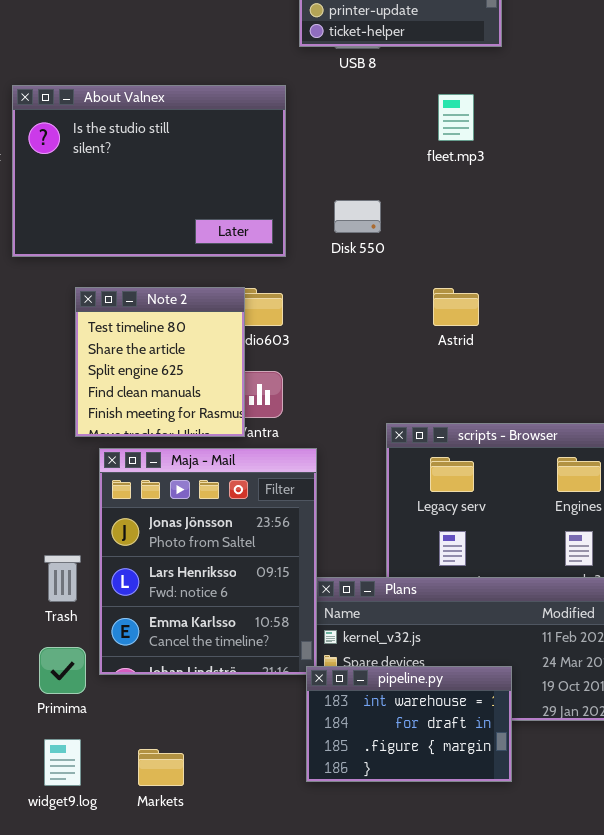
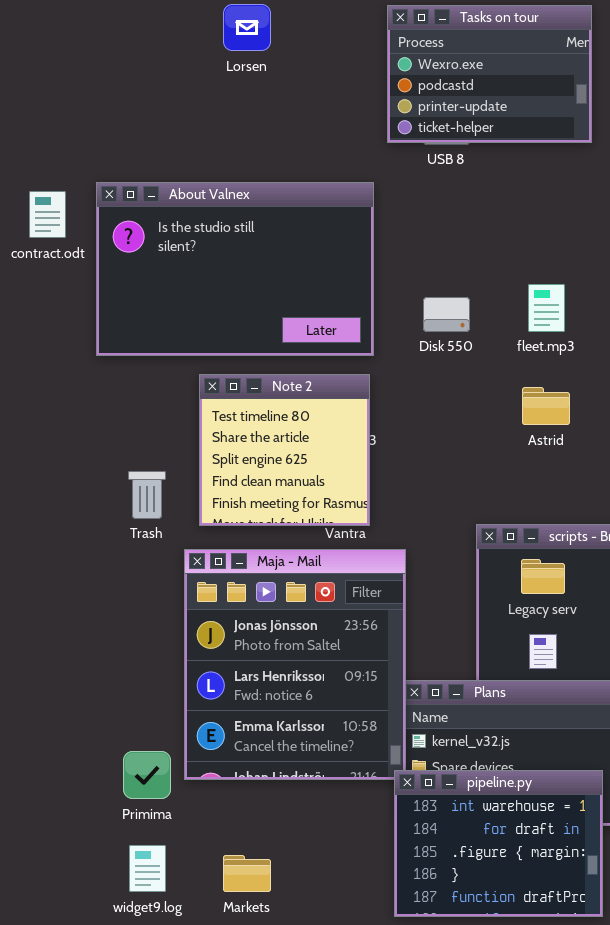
fleet.mp3: [438,94,474,141] -> [528,284,565,332], moved
Note 2: [75,287,245,437] -> [199,374,370,526], moved
Trash: [44,555,81,602] -> [128,471,166,519], moved
pipeline.py: [306,666,512,782] -> [394,770,603,917], resized

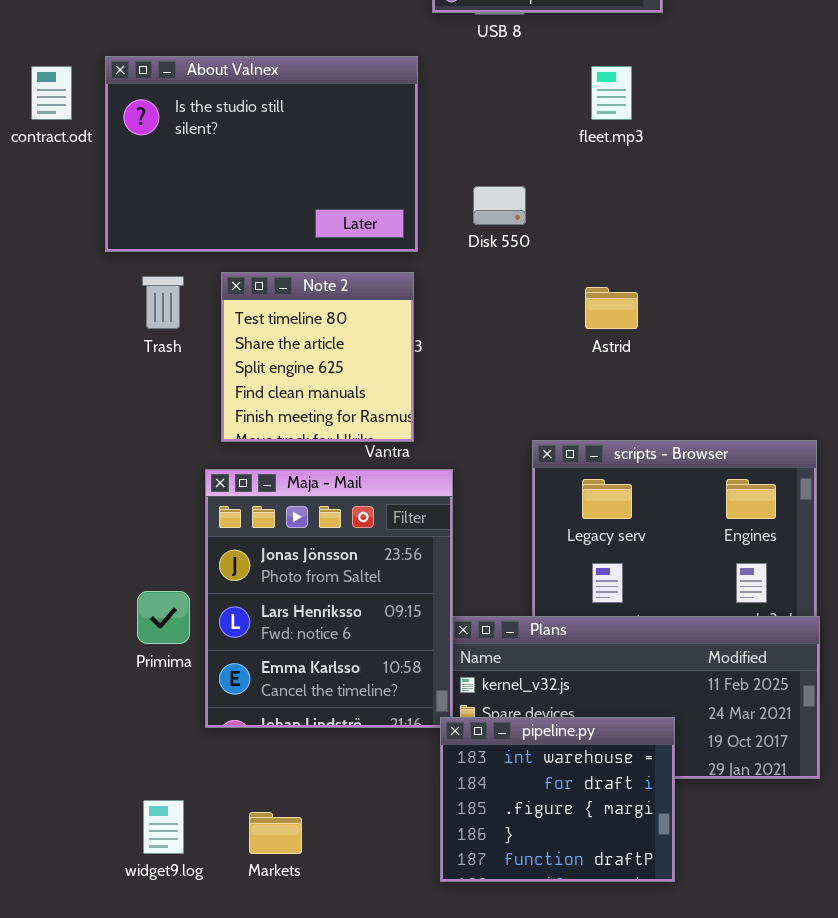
fleet.mp3: [528,284,565,332] -> [591,66,632,120], moved
Trash: [128,471,166,519] -> [142,276,184,329], moved
Primima: [123,751,171,799] -> [137,591,190,644], moved

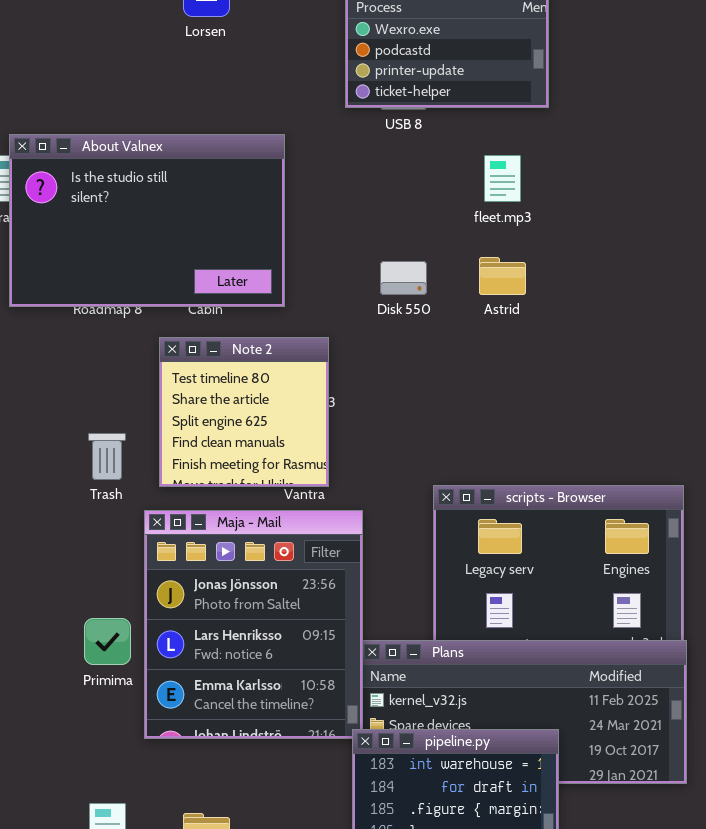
About Valnex: [105,56,418,252] -> [9,134,285,307], moved
Trash: [142,276,184,329] -> [88,433,126,480], moved
Astrid: [585,287,638,329] -> [479,257,526,295], moved

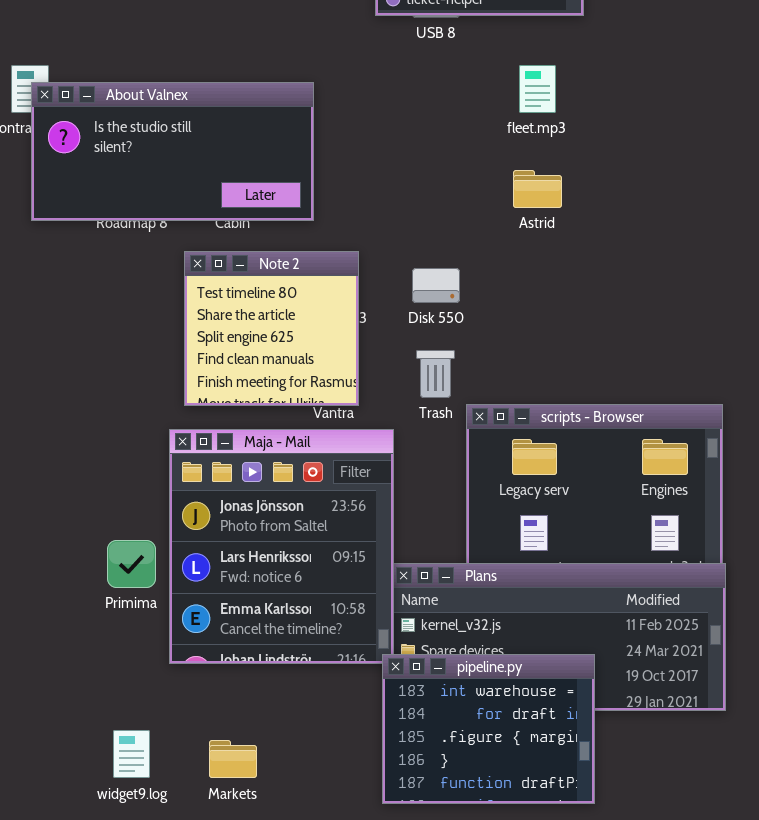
About Valnex: [9,134,285,307] -> [31,82,314,221], resized
Disk 550: [380,261,427,295] -> [412,268,460,303], moved
Trash: [88,433,126,480] -> [416,350,455,398], moved

